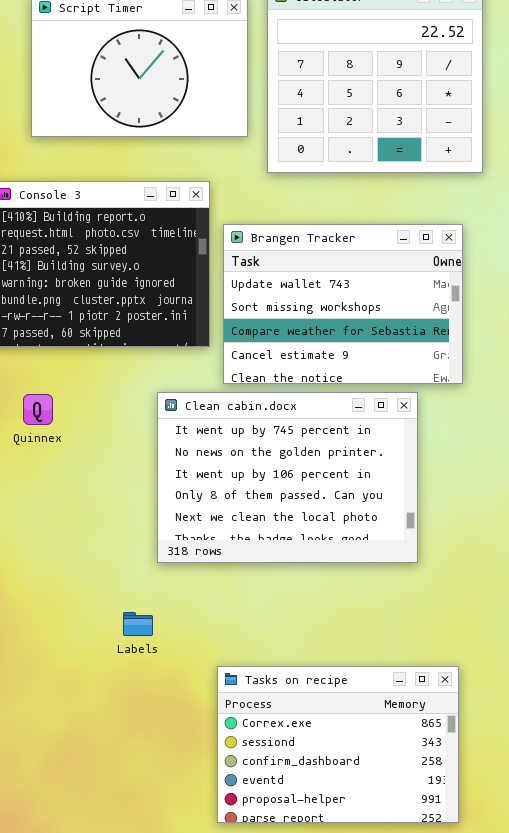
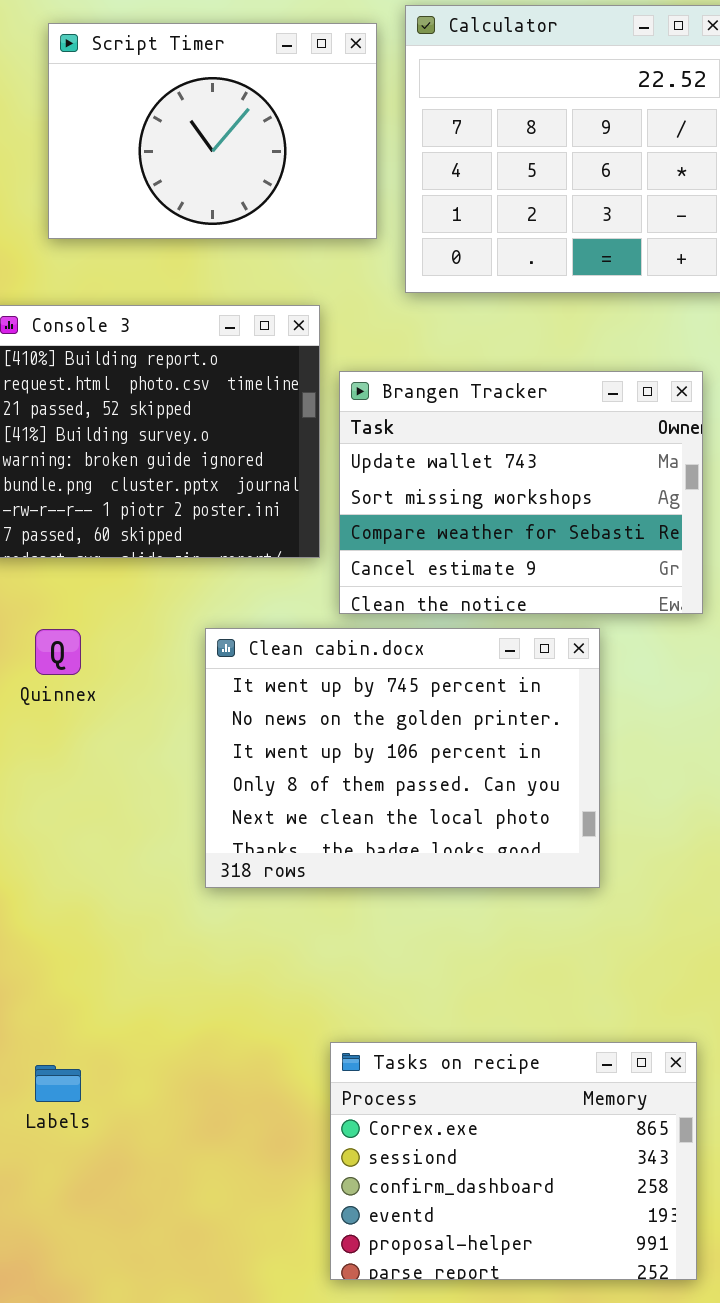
Clean cabin.docx: [157,392,418,563] -> [205,628,600,888], moved
Labels: [123,612,153,636] -> [35,1065,81,1102], moved

